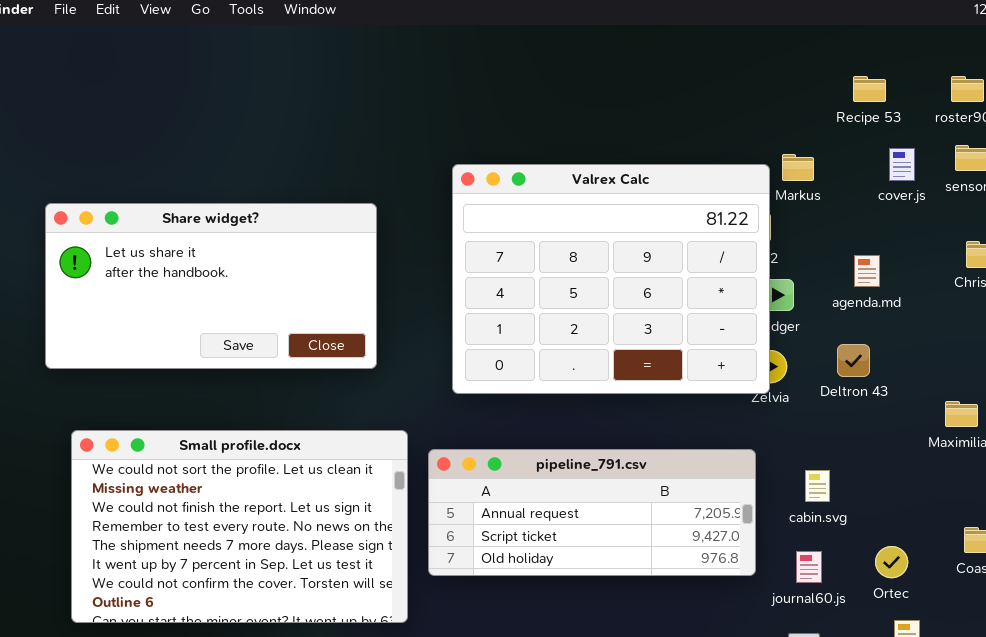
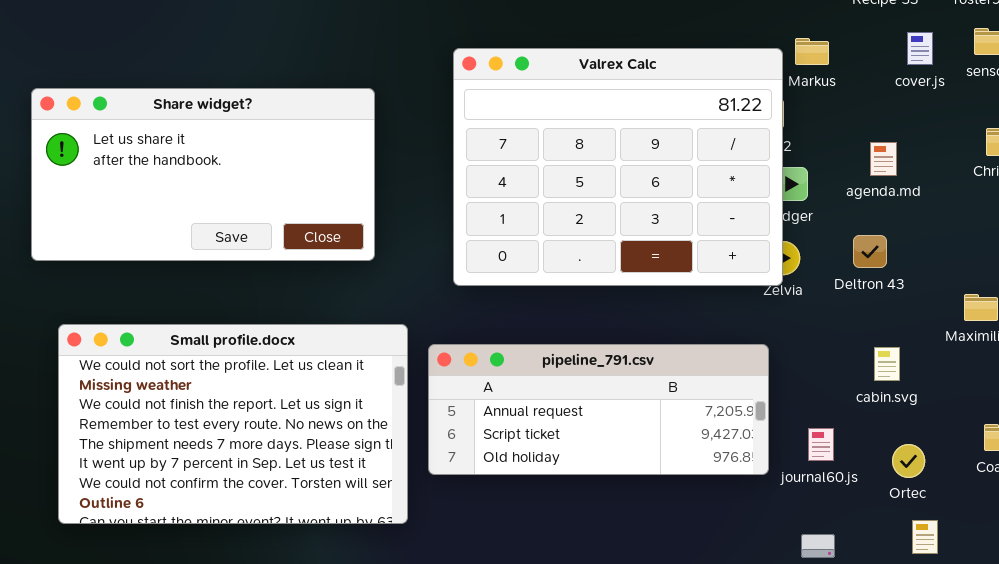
cabin.svg: [805,470,830,502] -> [874,347,900,381], moved
journal60.js: [796,551,822,583] -> [808,428,834,461], moved

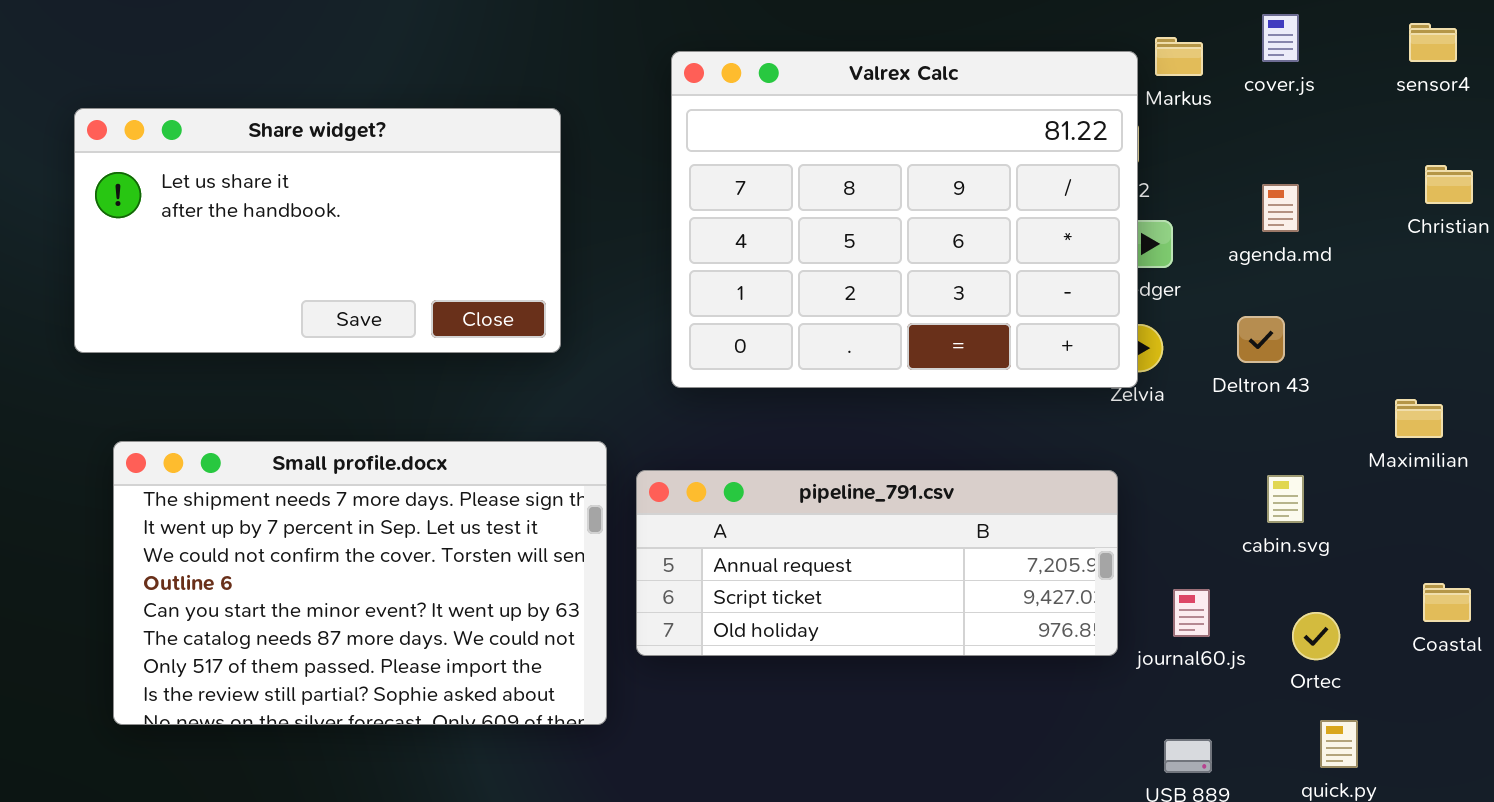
cover.js: [907,32,933,65] -> [1262,14,1299,62], moved
Small profile.docx: [58,324,408,524] -> [113,441,607,725], scrolled down 4 rows

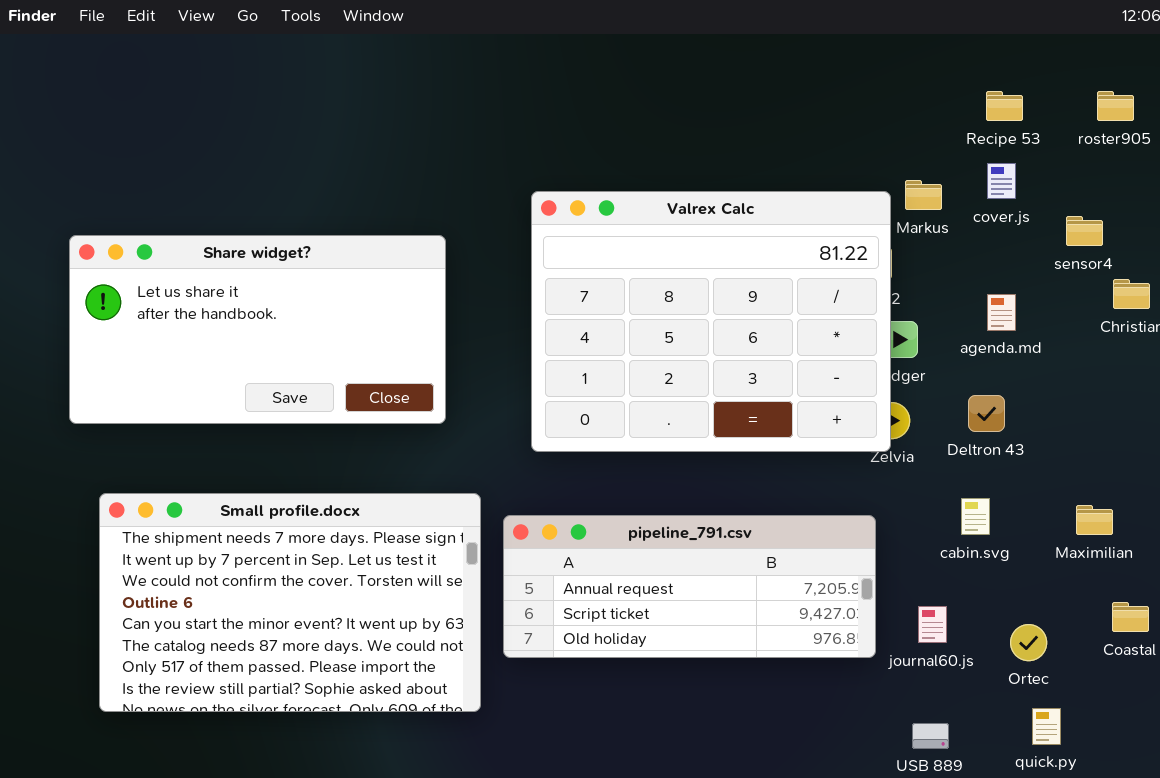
sensor4: [1409,23,1457,62] -> [1066,216,1103,246], moved
Maximilian: [1395,399,1443,438] -> [1076,505,1113,535], moved
cabin.svg: [1267,475,1304,523] -> [961,498,990,535], moved

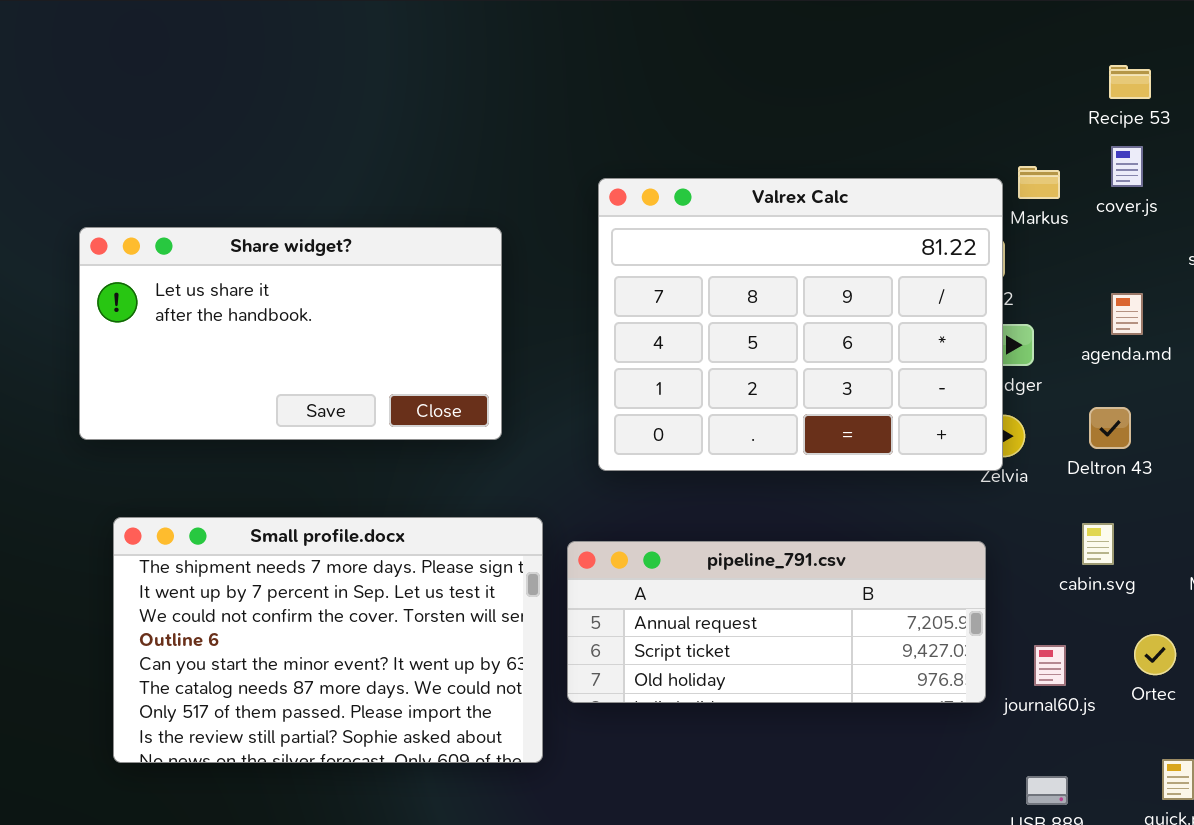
Ortec: [1010,624,1047,661] -> [1134,634,1176,675], moved

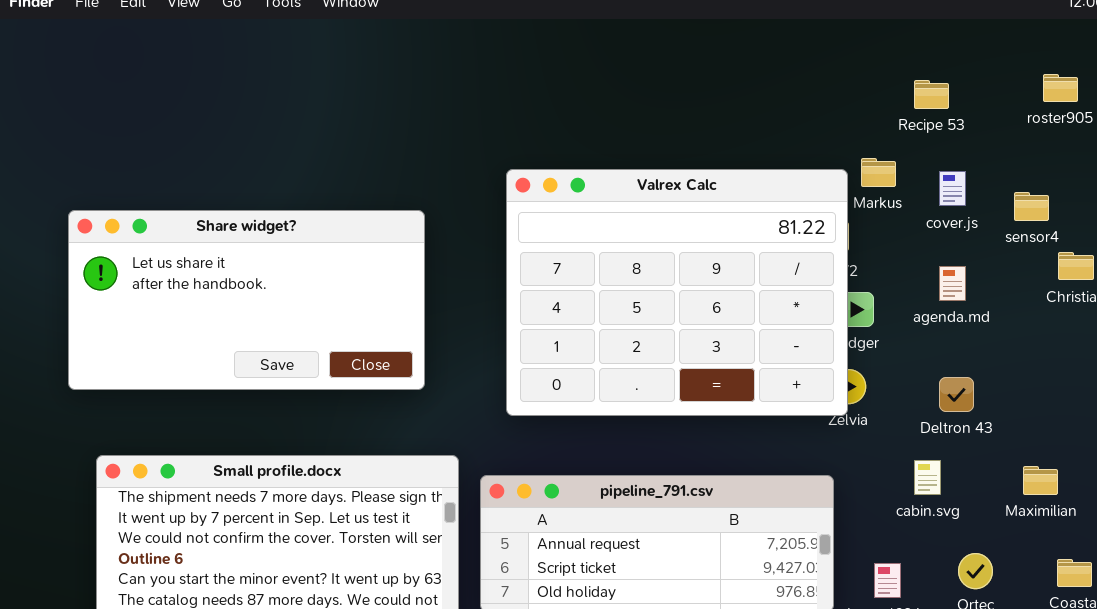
Recipe 53: [1109,65,1151,99] -> [914,80,949,109], moved
cover.js: [1111,146,1143,187] -> [939,171,966,206], moved
Deltron 43: [1089,407,1131,449] -> [939,377,974,412], moved

